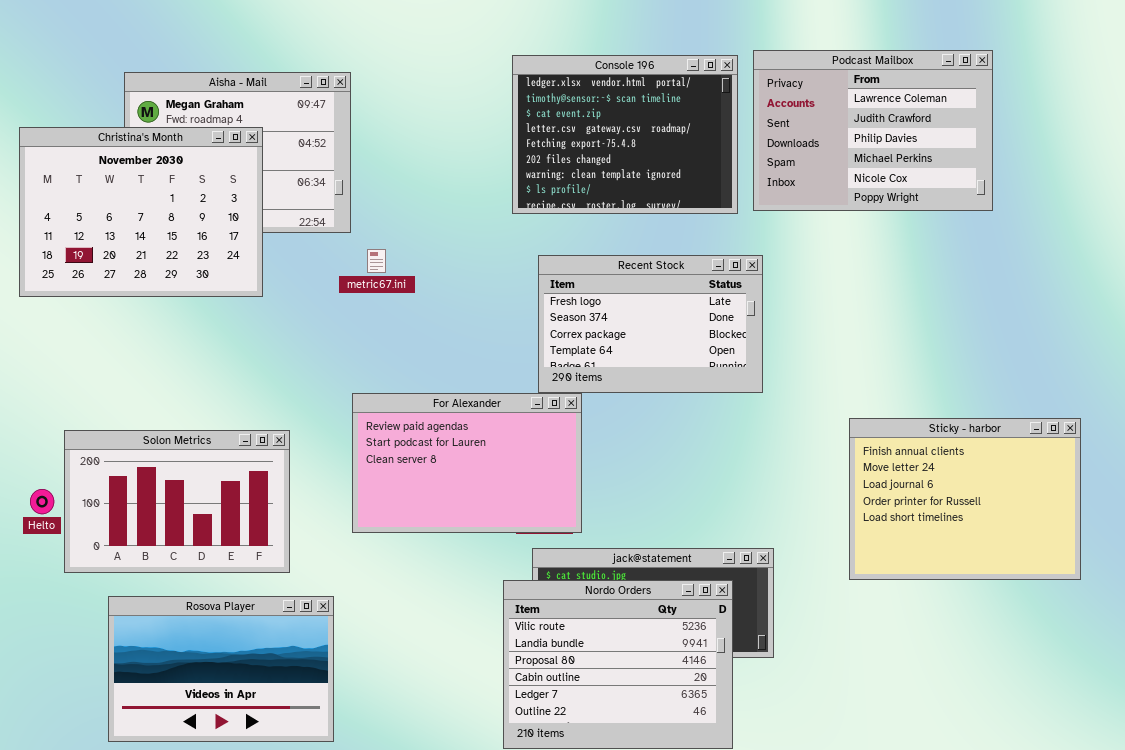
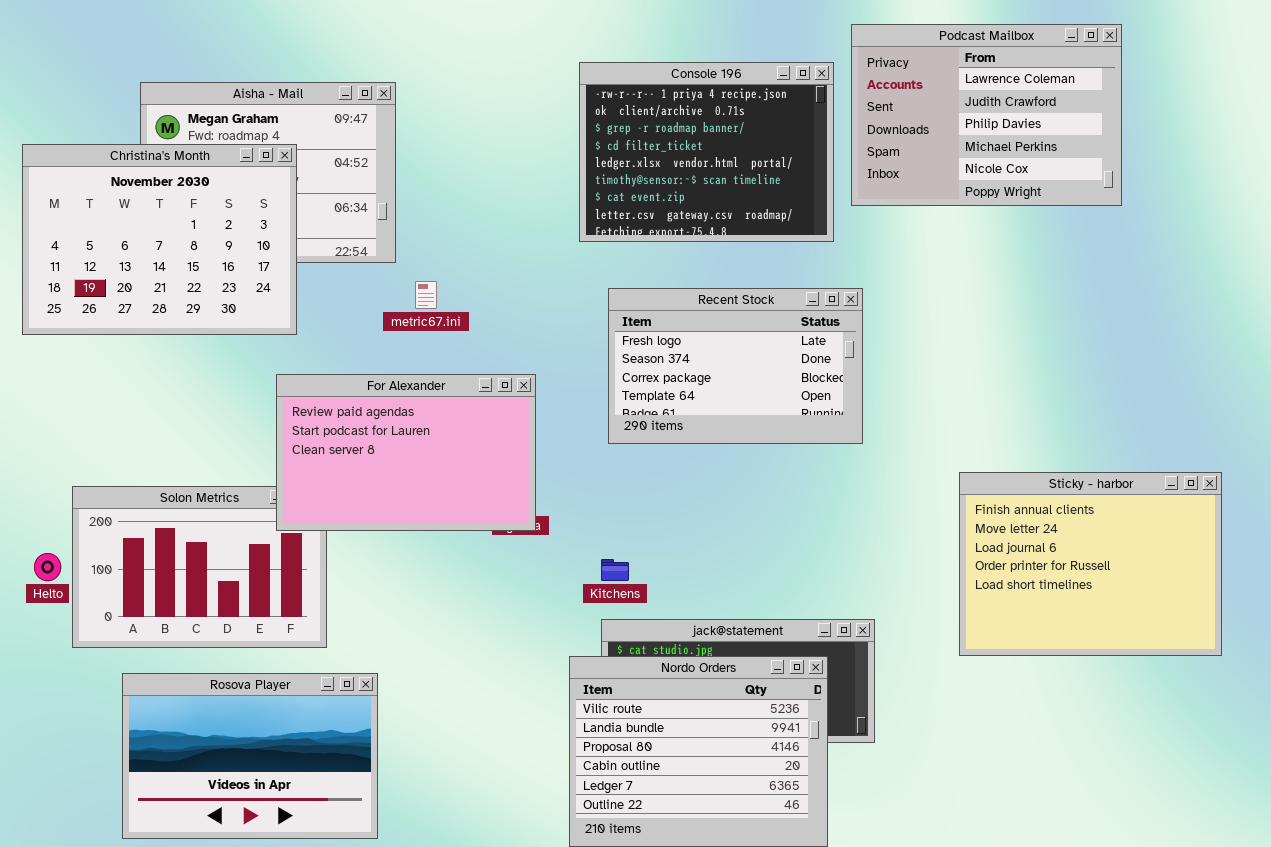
Podcast Mailbox: [753,50,993,211] -> [851,24,1122,206], moved
Console 196: [512,55,738,214] -> [579,62,834,242], scrolled up 4 rows
For Alexander: [352,393,582,533] -> [276,374,536,531], moved

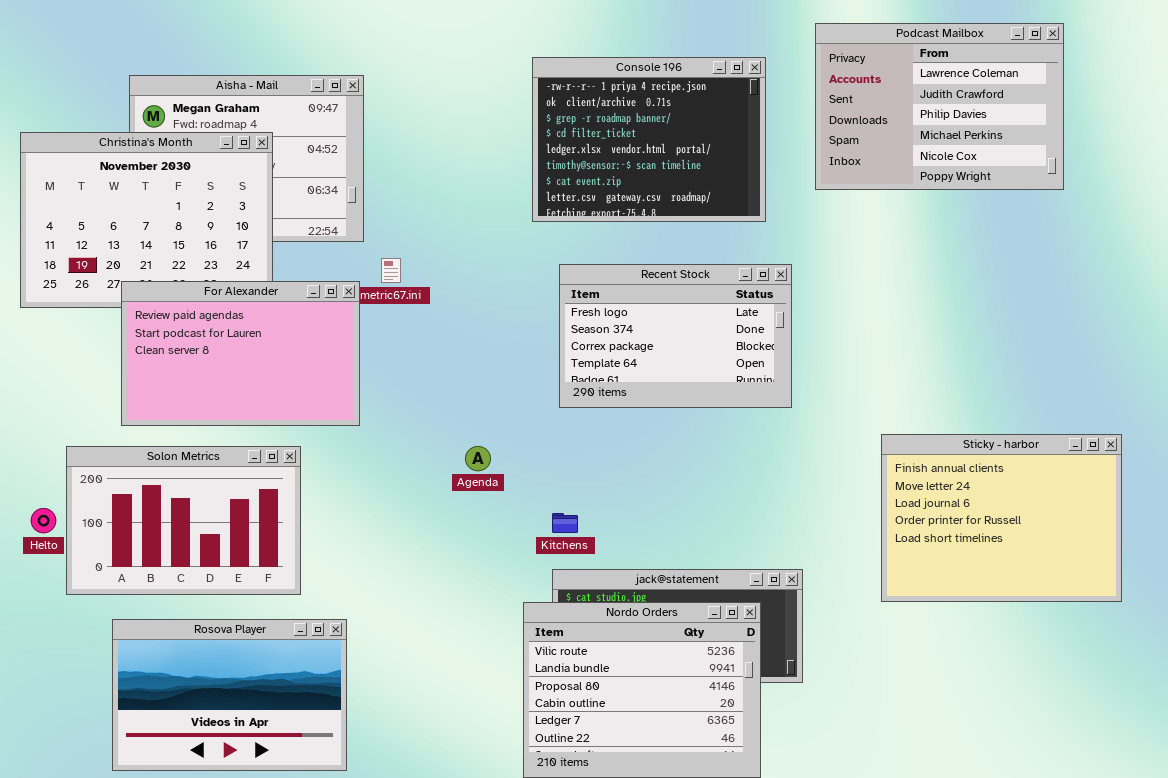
Podcast Mailbox: [851,24,1122,206] -> [815,23,1064,190], moved
For Alexander: [276,374,536,531] -> [121,281,360,426], moved

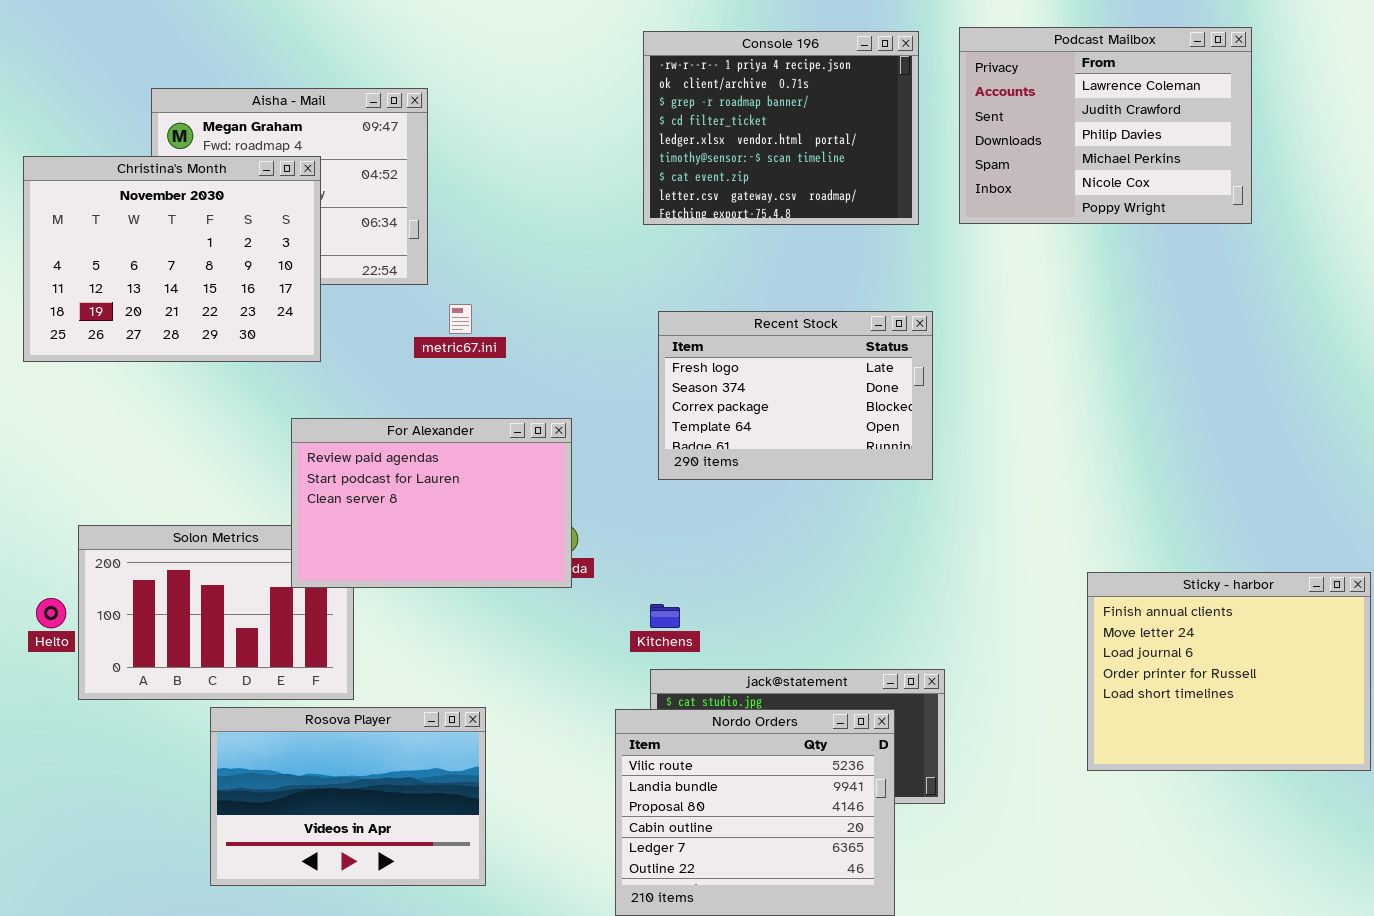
Console 196: [532,57,766,222] -> [643,31,919,225], moved
For Alexander: [121,281,360,426] -> [291,418,572,588], moved
Sticky - harbor: [881,434,1122,602] -> [1087,572,1371,771], moved
Rosova Player: [112,619,347,771] -> [210,707,486,886], moved

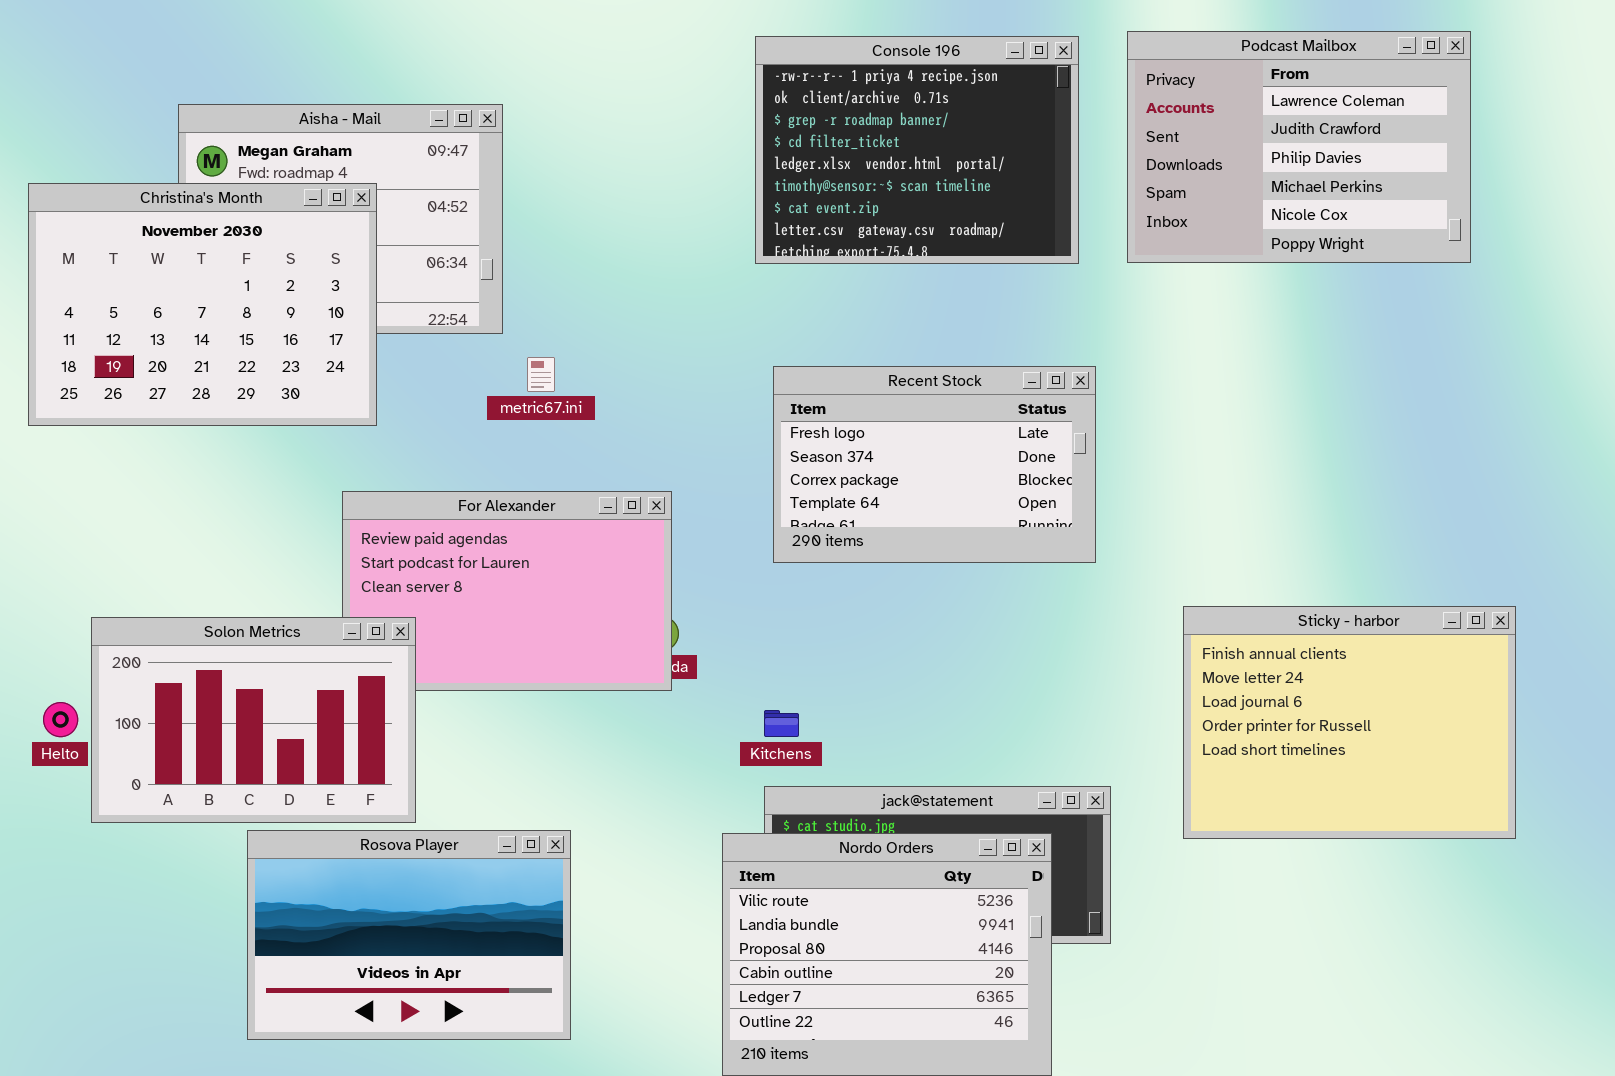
Solon Metrics: [78,525,354,700] -> [91,617,416,823], raised
Sticky - harbor: [1087,572,1371,771] -> [1183,606,1516,839], moved

